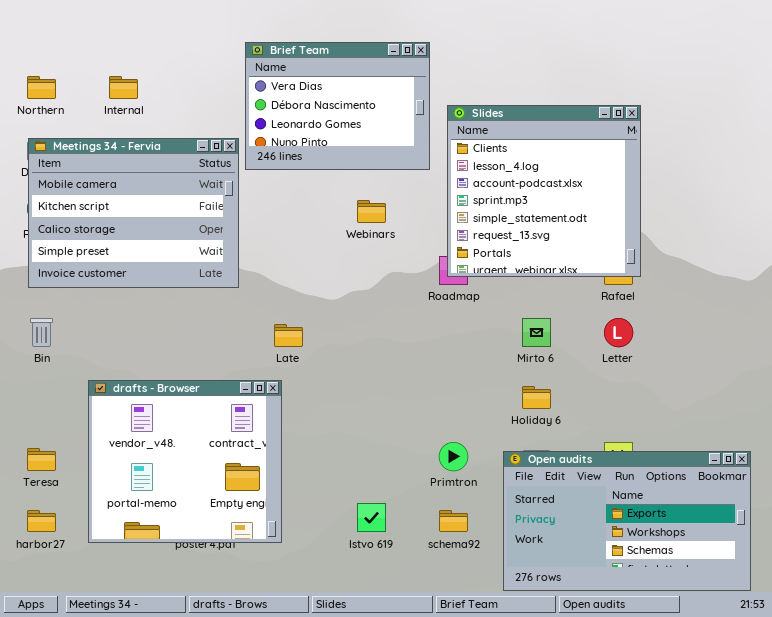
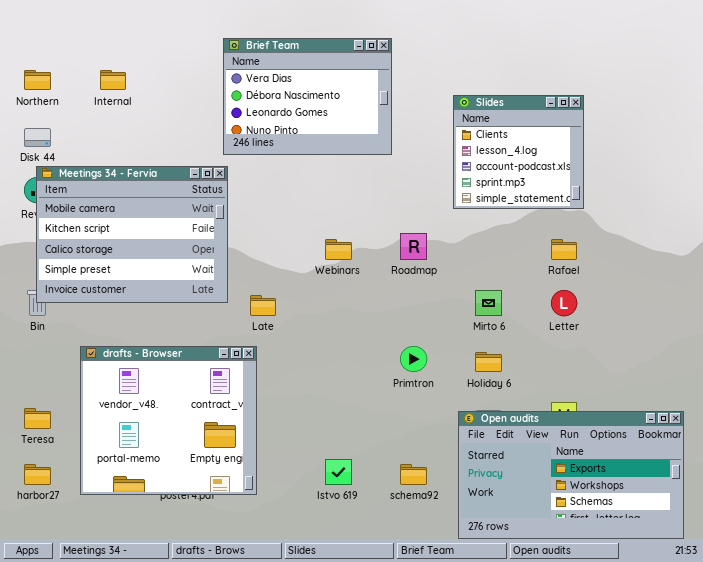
Slides: [447,105,641,277] -> [453,95,584,209], resized
Meetings 34 - Fervia: [28,138,239,288] -> [36,166,228,303], moved
Webinars: [357,200,386,223] -> [325,239,352,260], moved
Primtron: [439,442,468,471] -> [400,346,427,372], moved

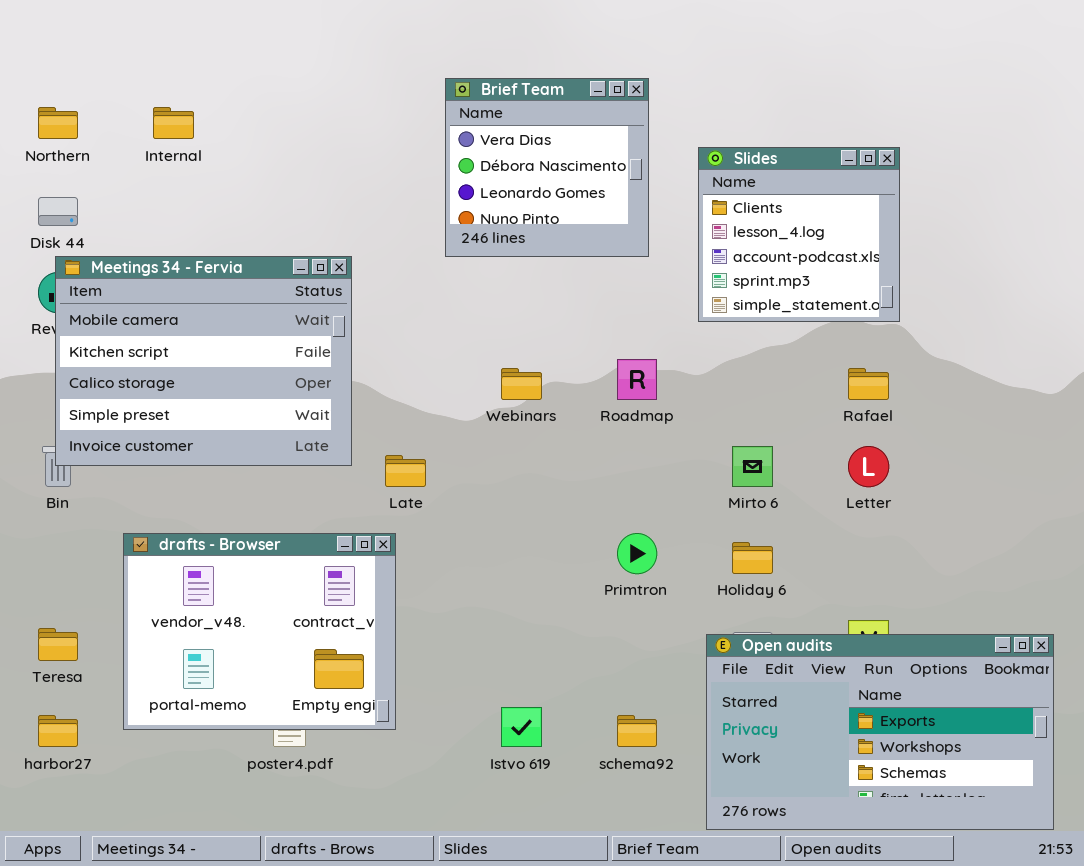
Brief Team: [223,38,392,155] -> [445,78,649,257], moved, resized
drafts - Browser: [80,346,257,495] -> [123,533,396,730], resized

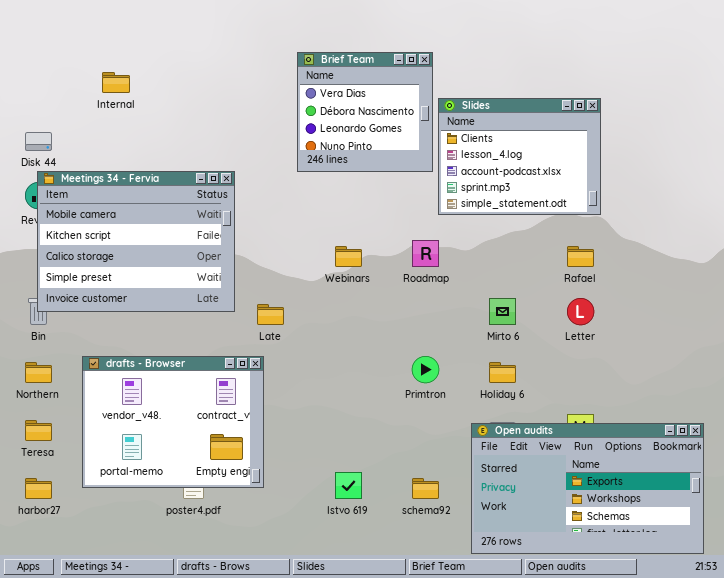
Northern: [38,107,78,139] -> [25,362,52,383], moved
Slides: [698,147,900,322] -> [438,98,601,215], resized

